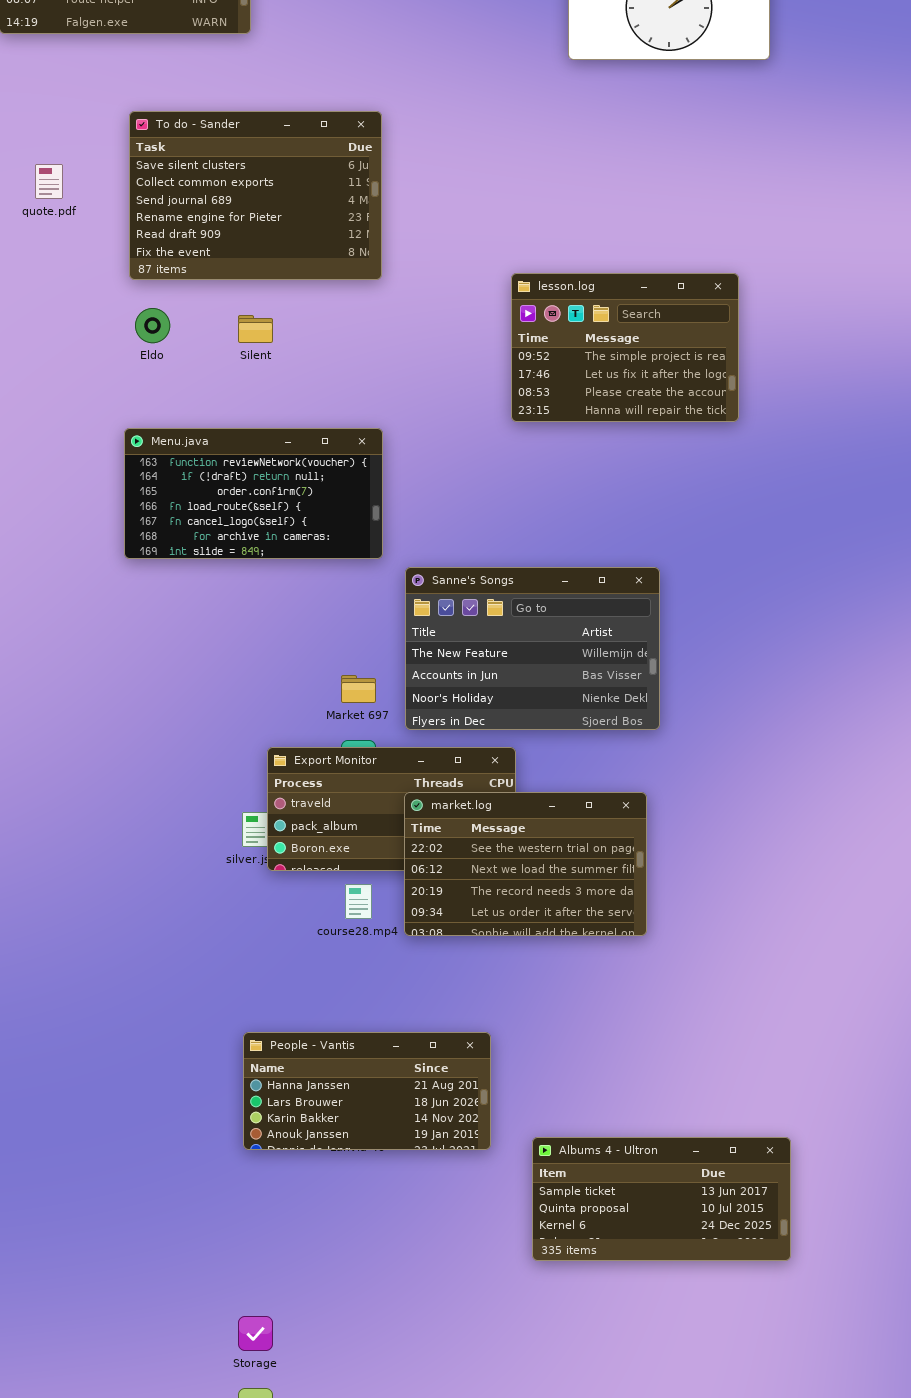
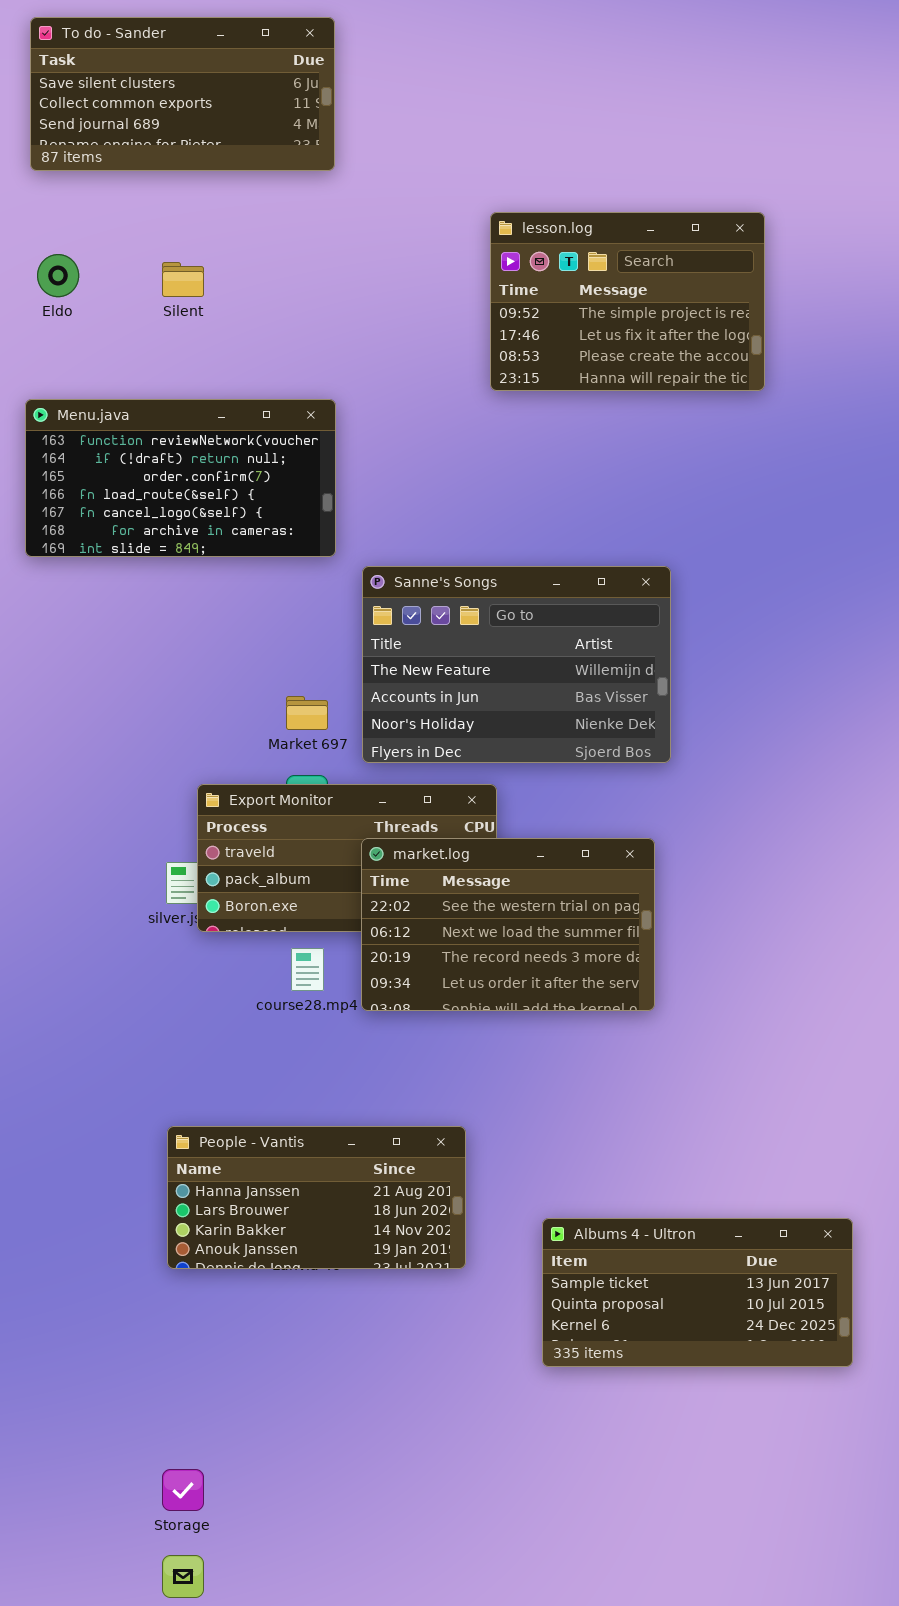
To do - Sander: [129,111,382,280] -> [30,17,335,171], resized
Albums 4 - Ultron: [532,1137,791,1261] -> [542,1218,853,1367], moved

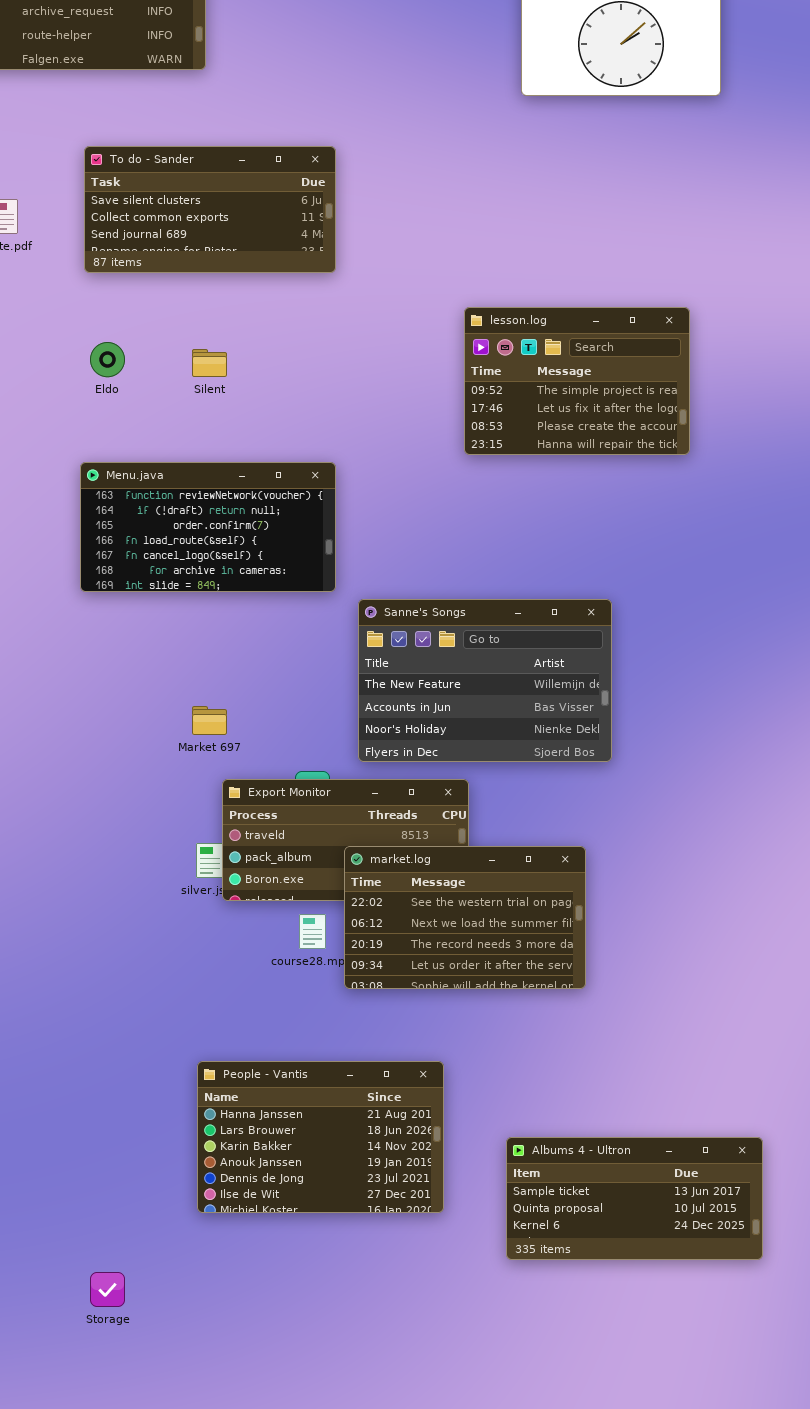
Market 697: [286,696,328,730] -> [192,706,227,735], moved
market.log: [361,838,655,1011] -> [344,846,586,989], moved
People - Vantis: [167,1126,466,1269] -> [197,1061,444,1213], resized
Storage: [162,1469,204,1511] -> [90,1272,125,1307], moved

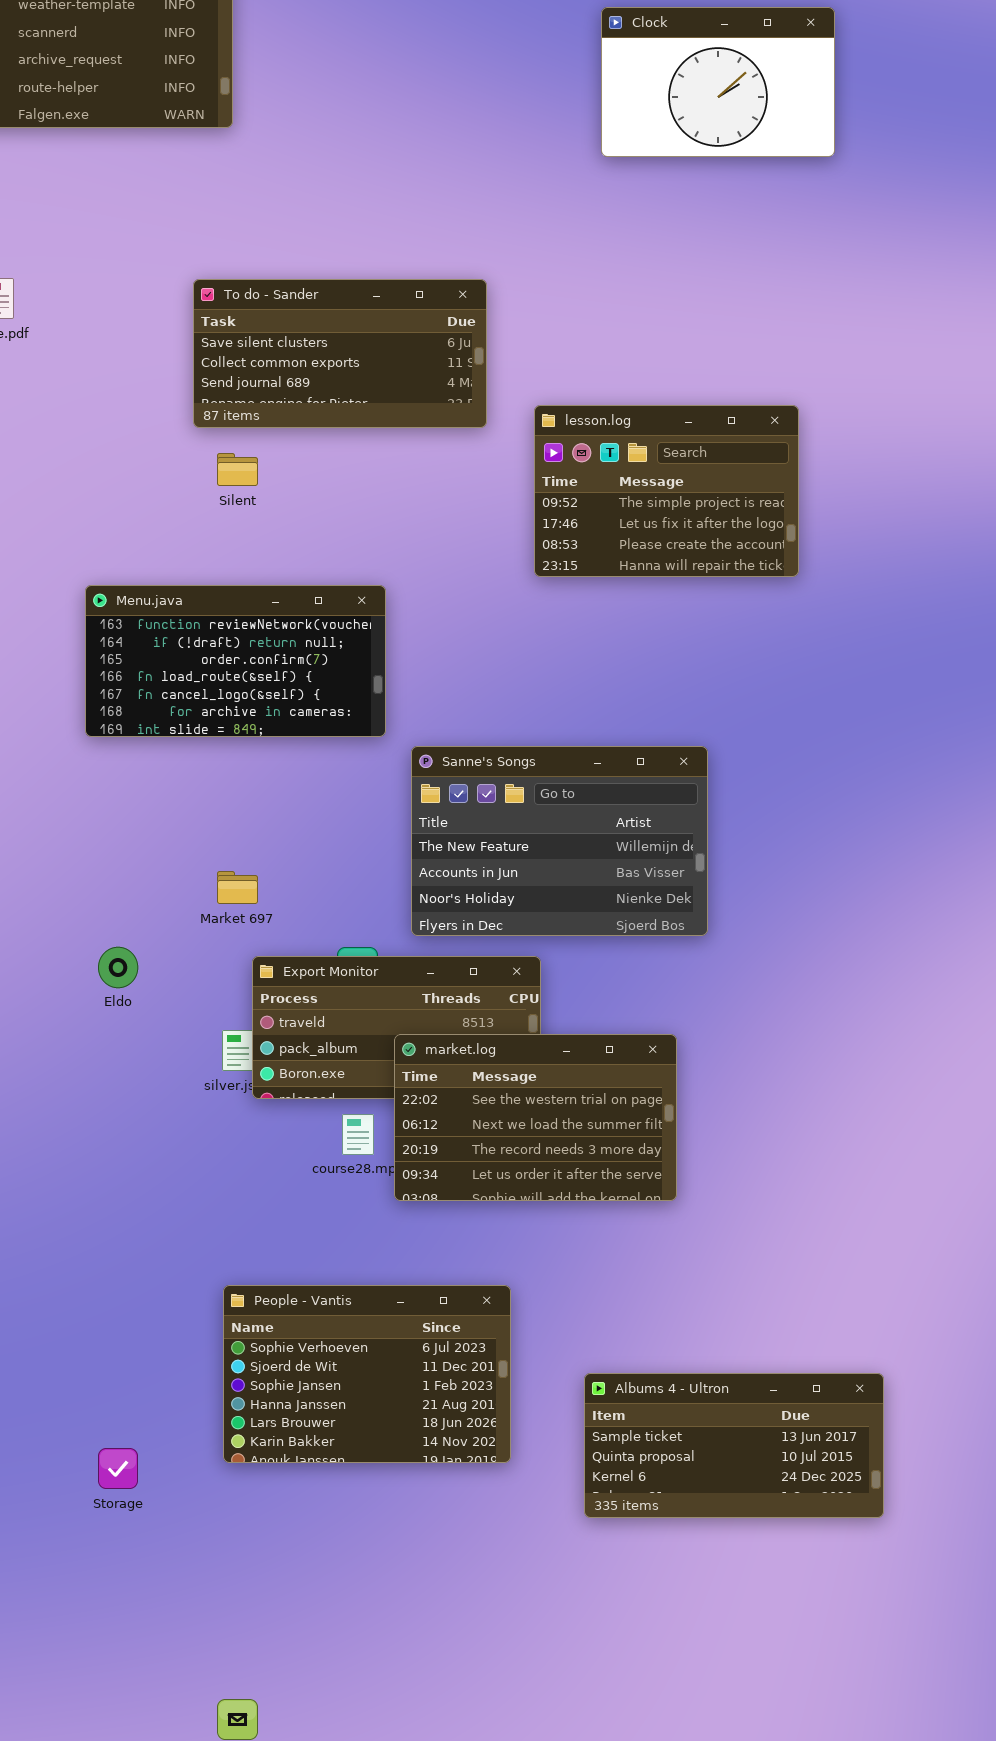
To do - Sander: [84,146,336,273] -> [193,279,487,428], moved
Eldo: [90,342,125,377] -> [98,947,138,988], moved
People - Vantis: [197,1061,444,1213] -> [223,1285,511,1463], scrolled up 3 rows
Storage: [90,1272,125,1307] -> [98,1448,138,1489], moved

